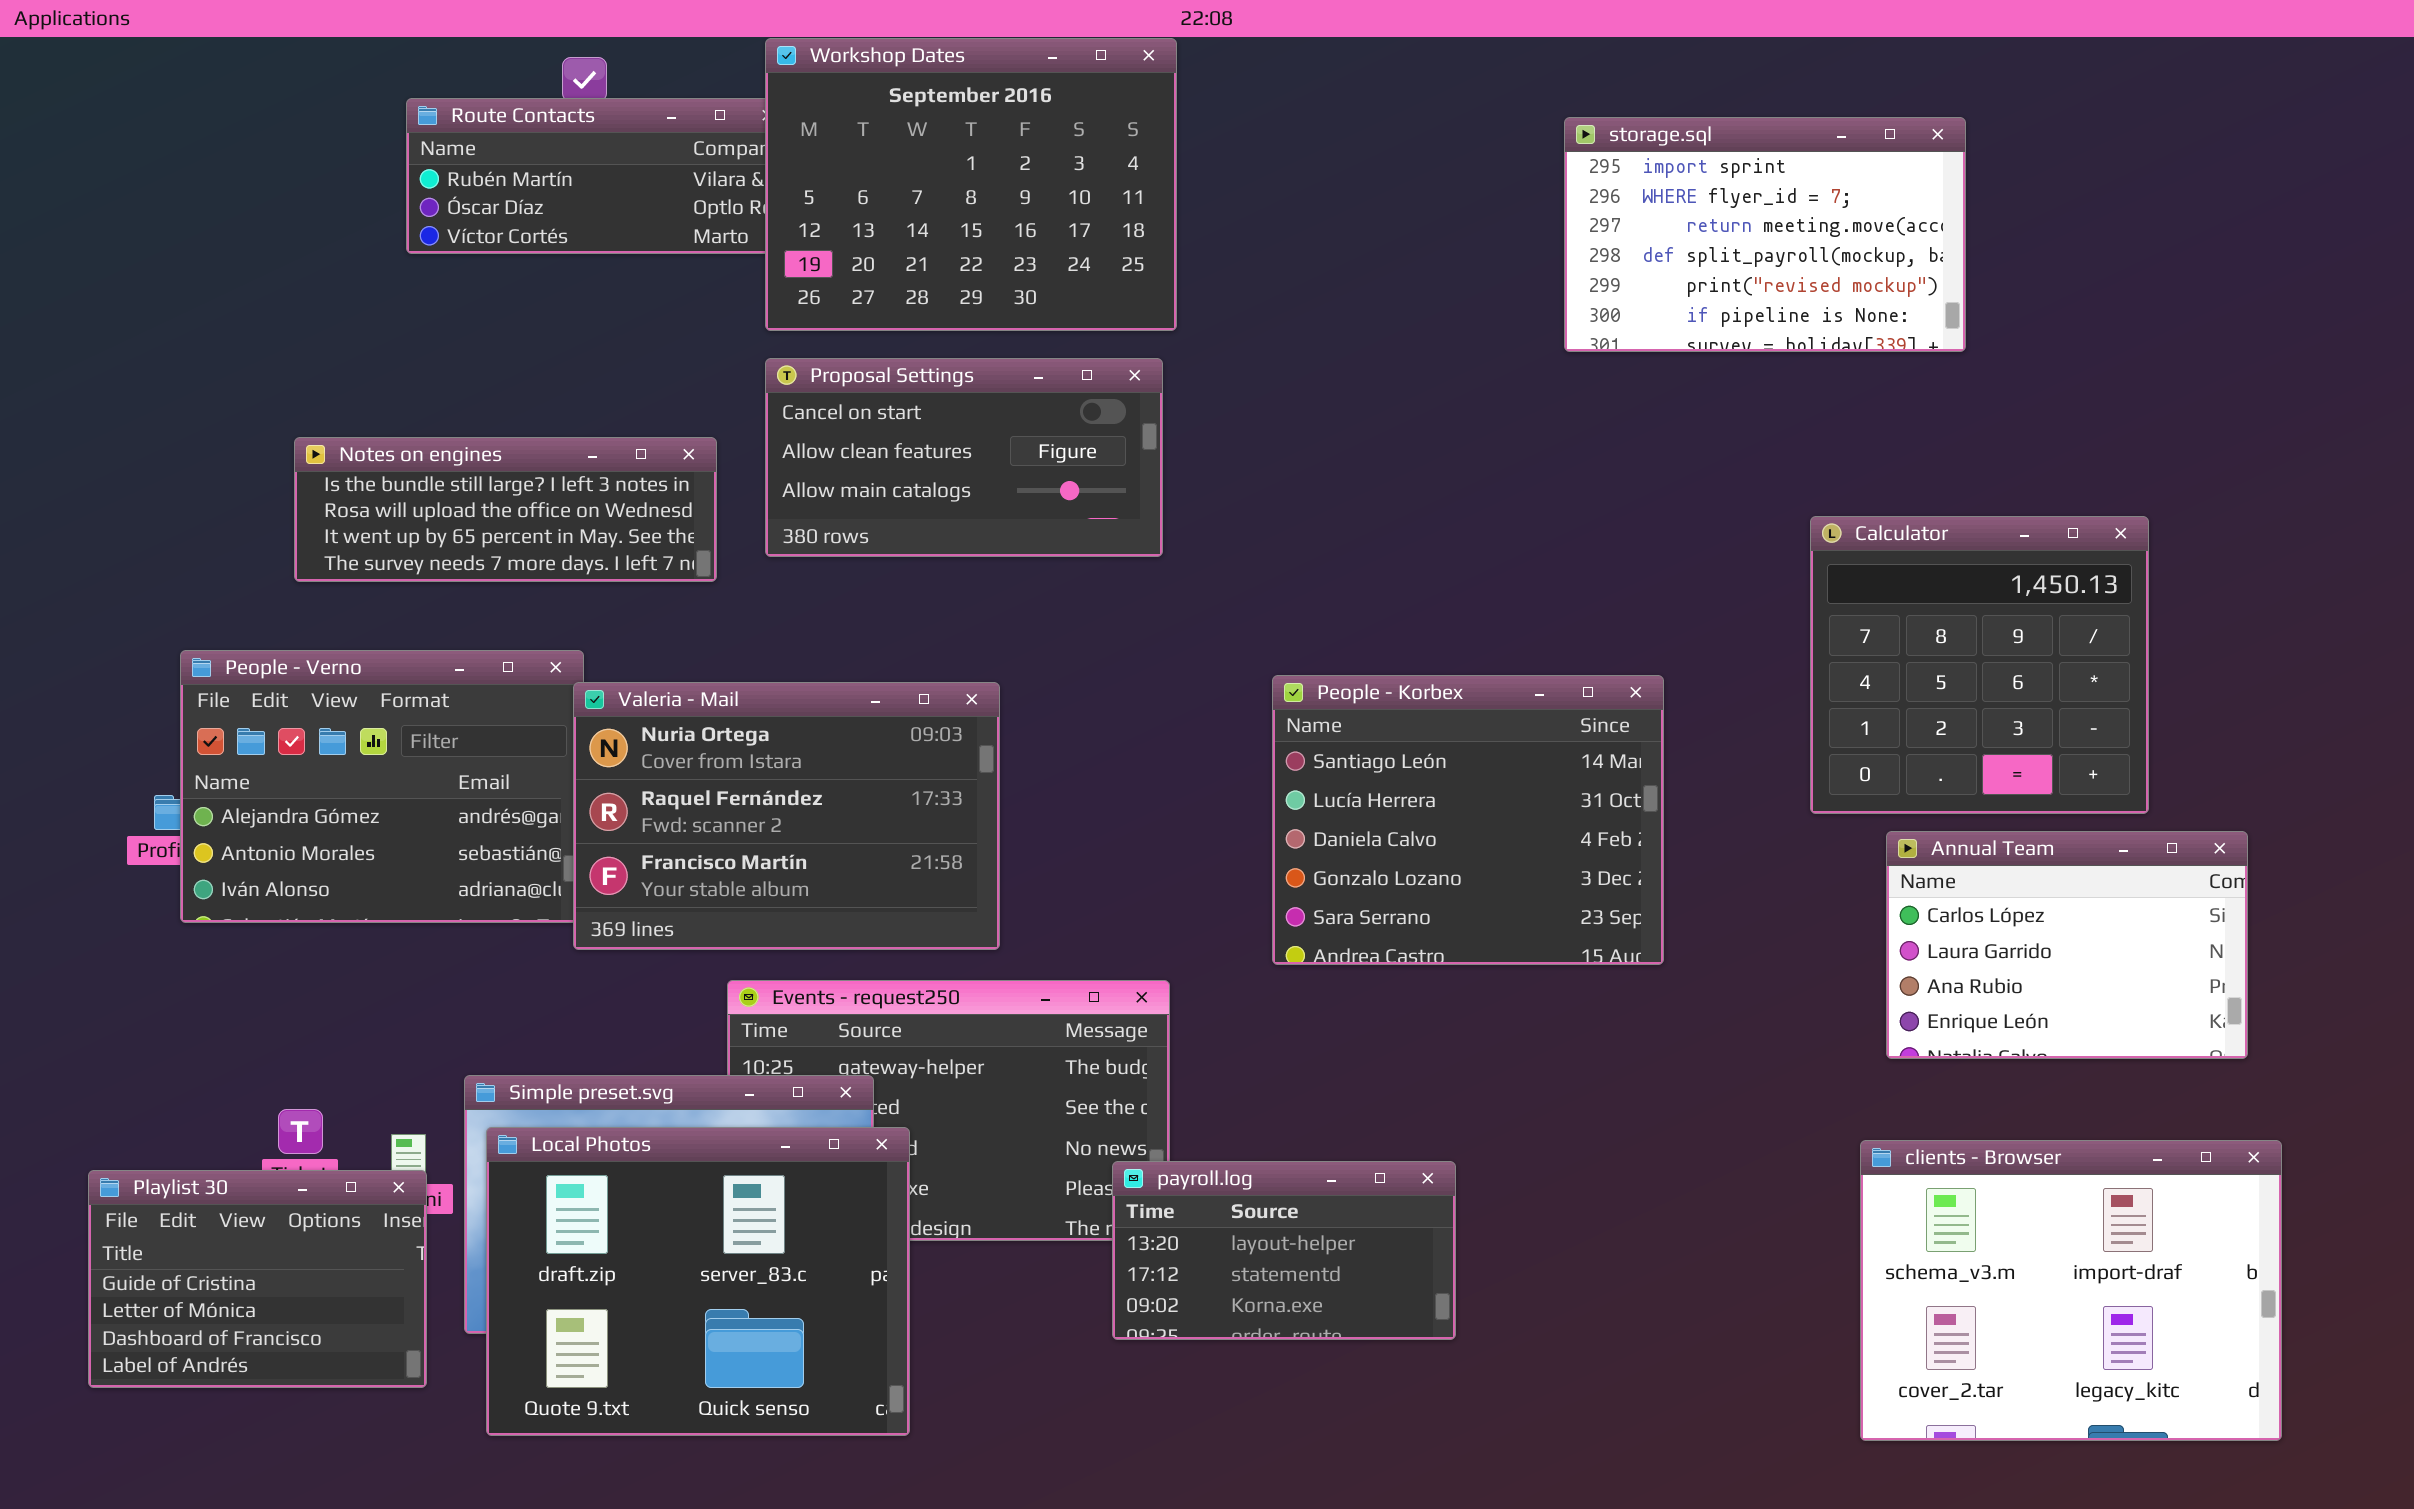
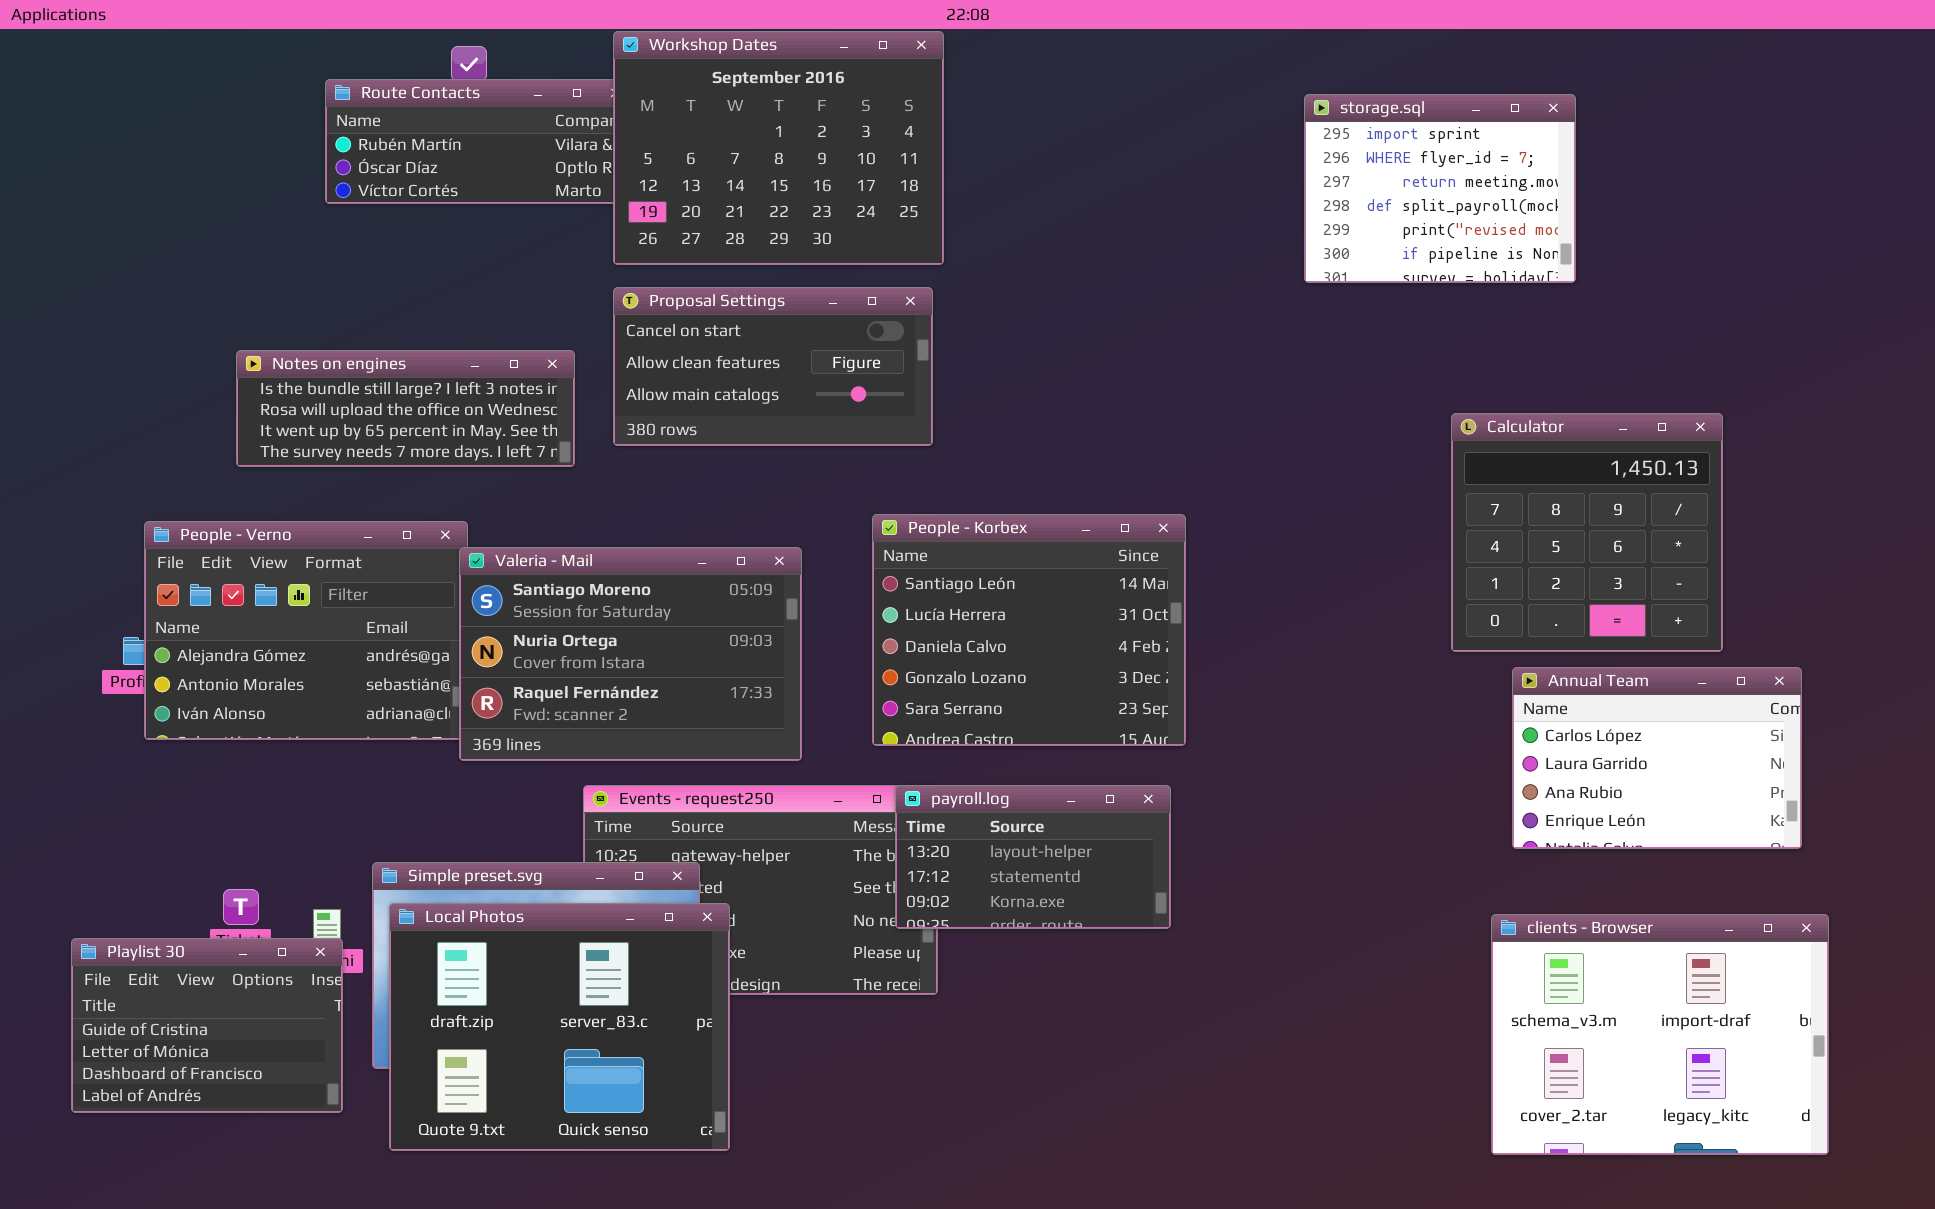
storage.sql: [1564,117,1966,352] -> [1304,94,1576,283], resized
People - Korbex: [1272,675,1664,965] -> [872,514,1186,746], moved
Valeria - Mail: [573,682,1000,950] -> [459,547,802,761], scrolled up 1 row
payroll.log: [1112,1161,1456,1340] -> [895,785,1171,929], moved

